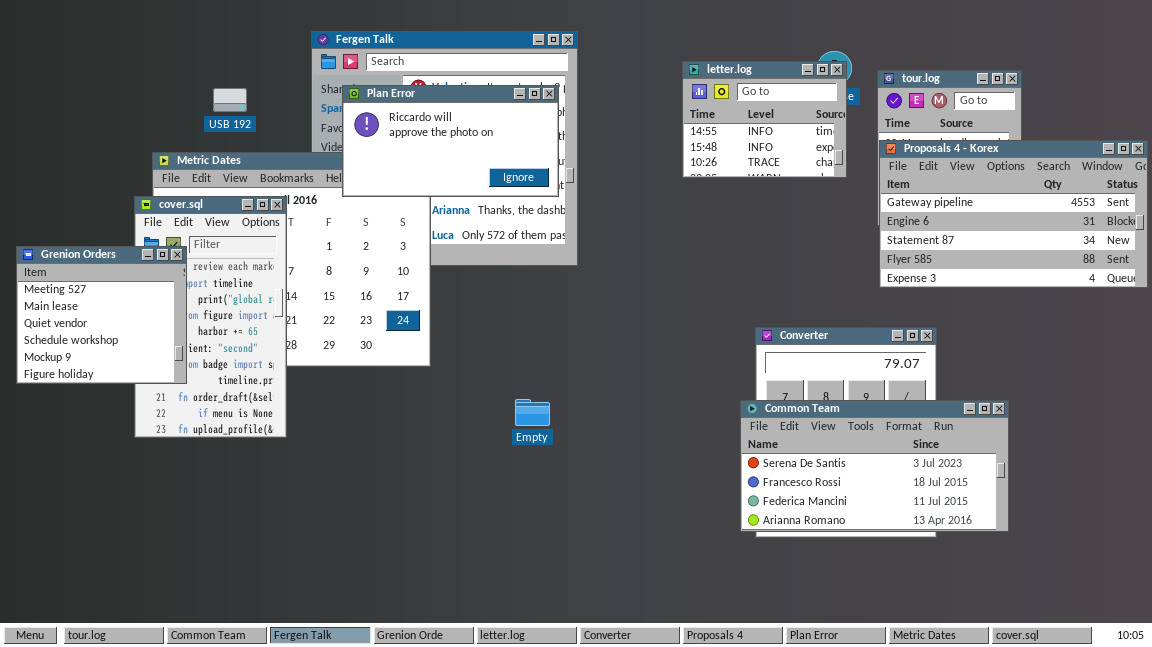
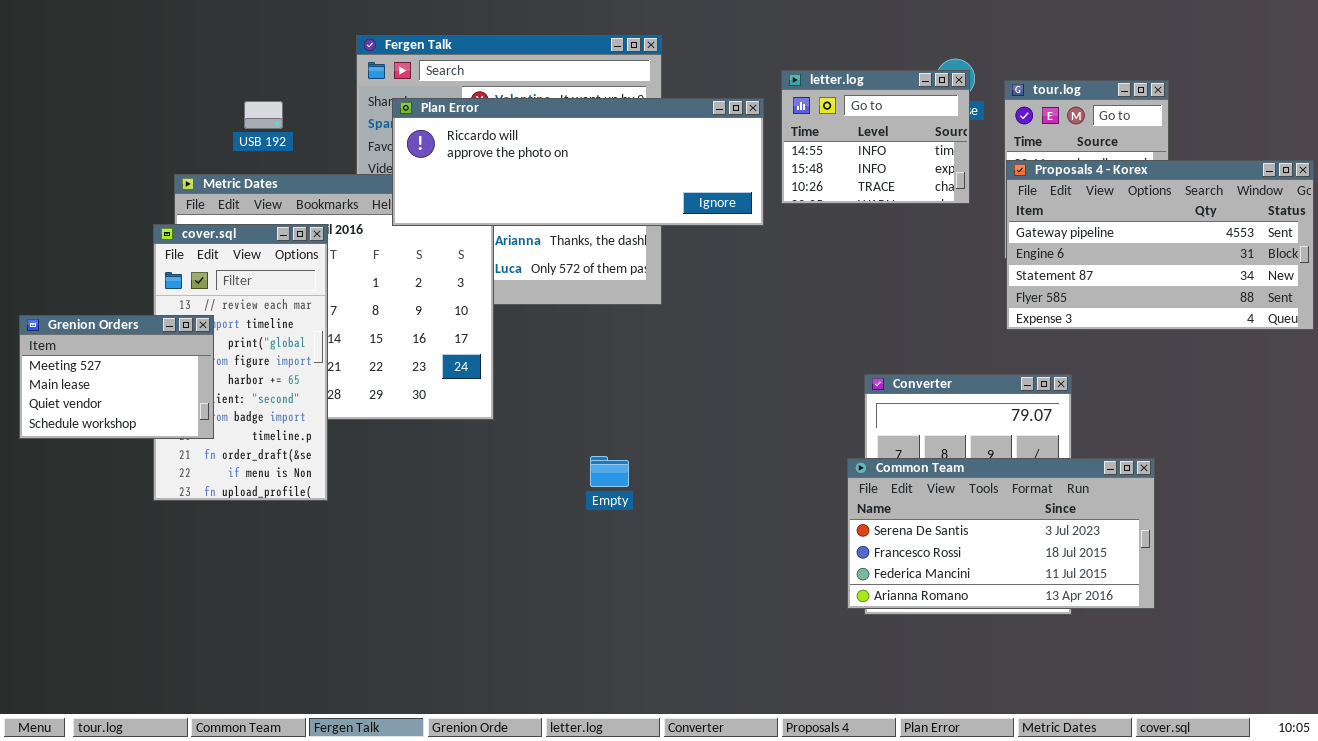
Plan Error: [342,85,559,197] -> [392,98,764,226], resized
Grenion Orders: [16,246,187,384] -> [19,315,214,439], resized

